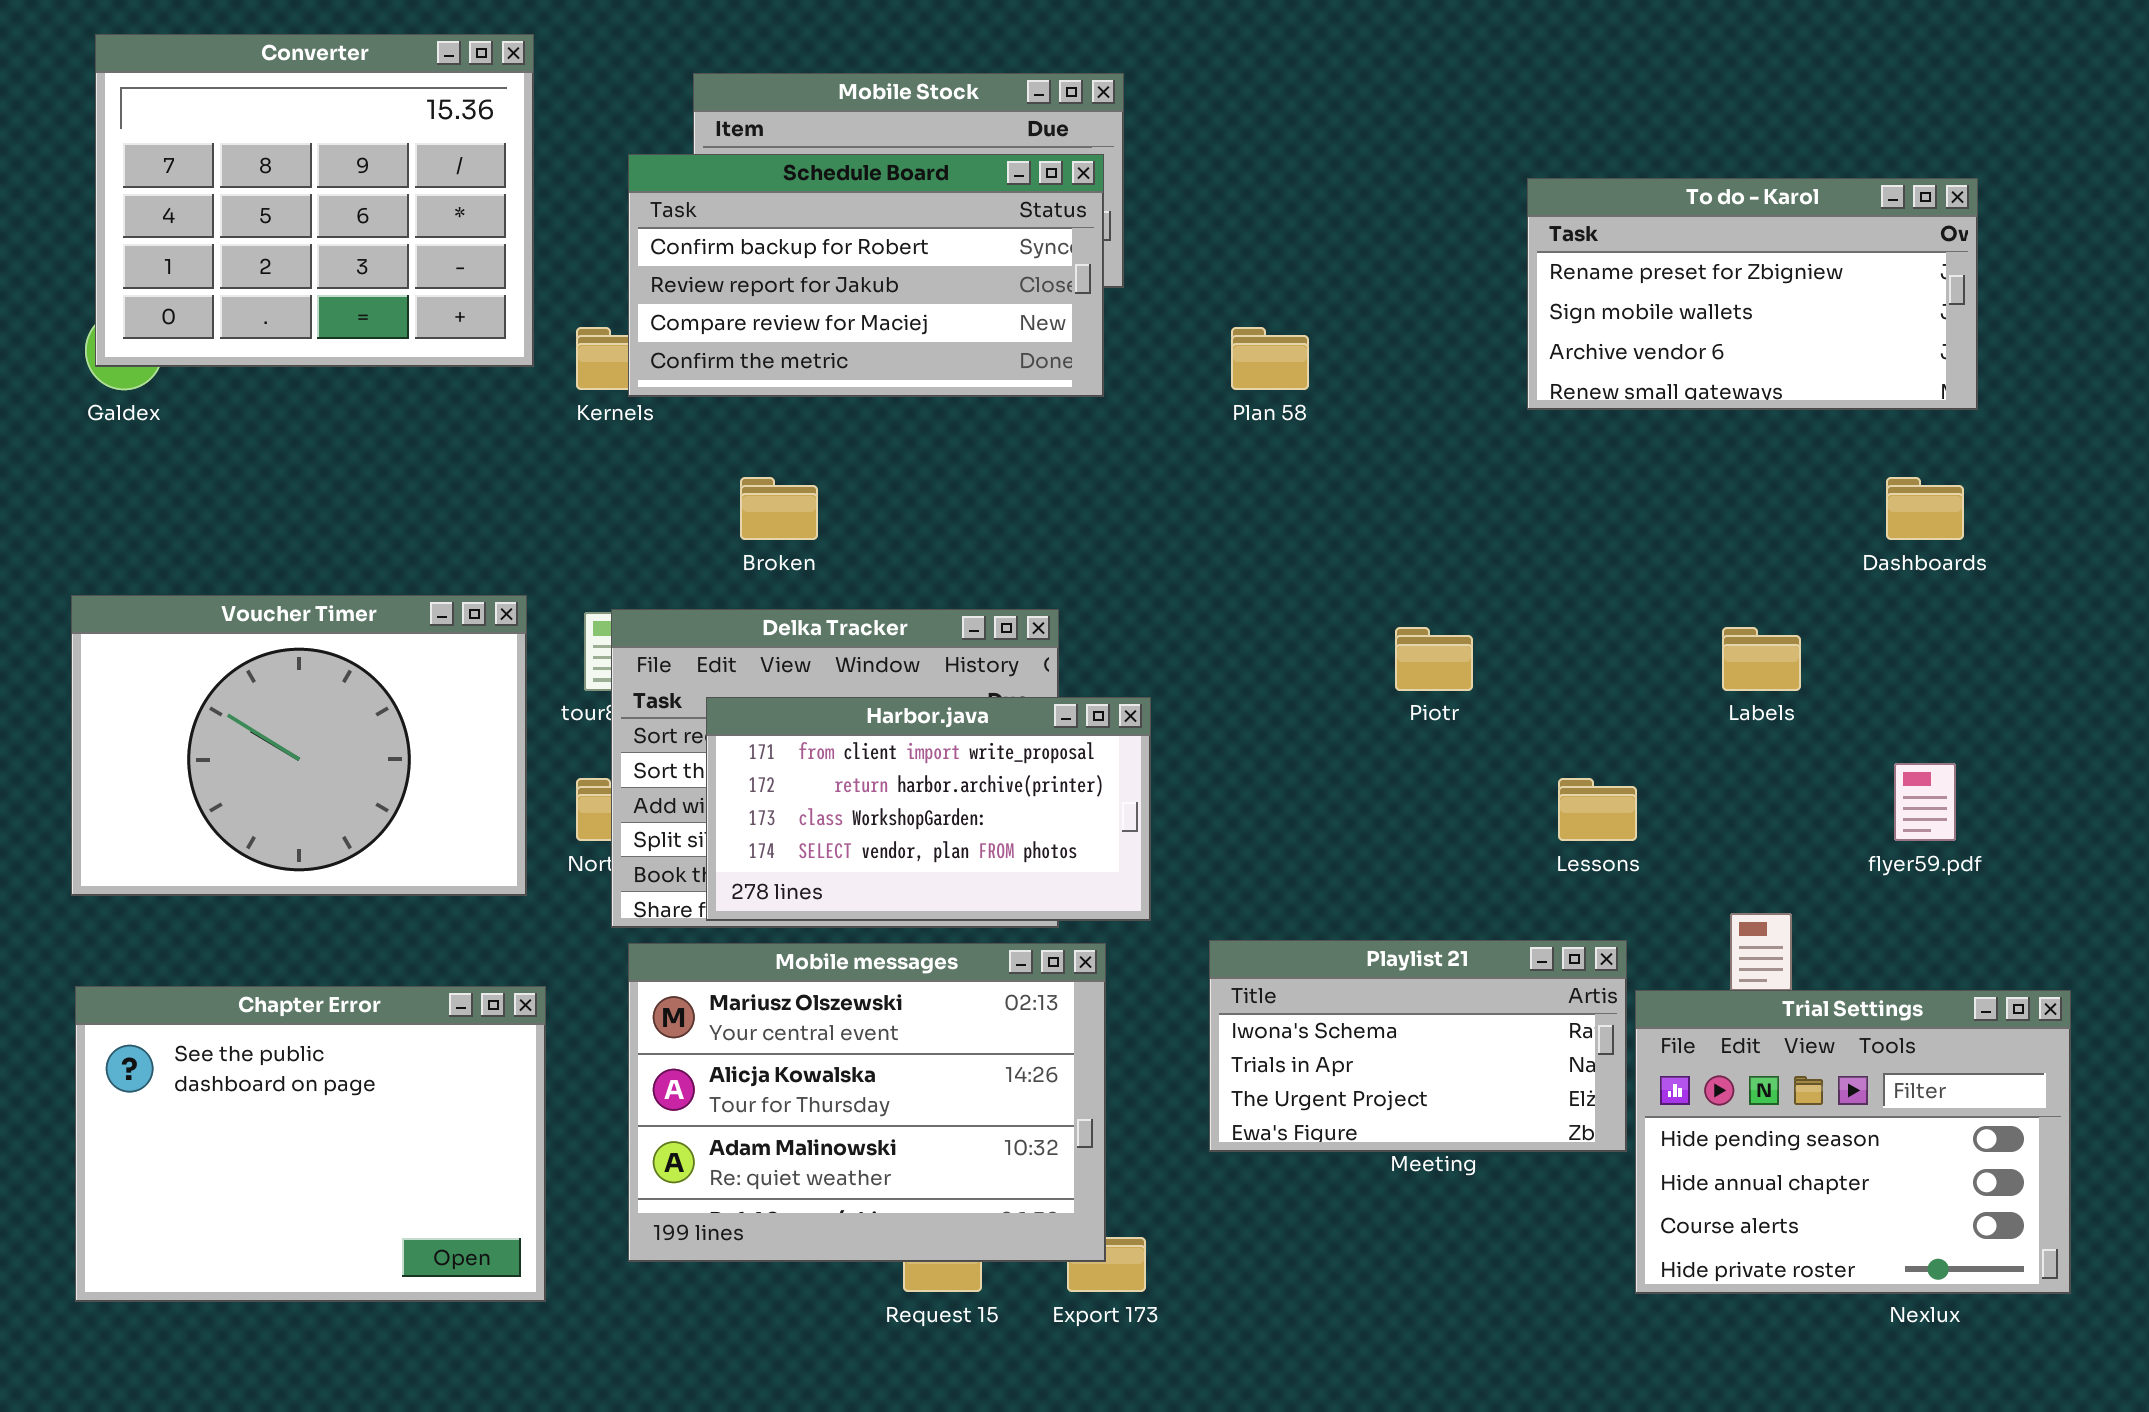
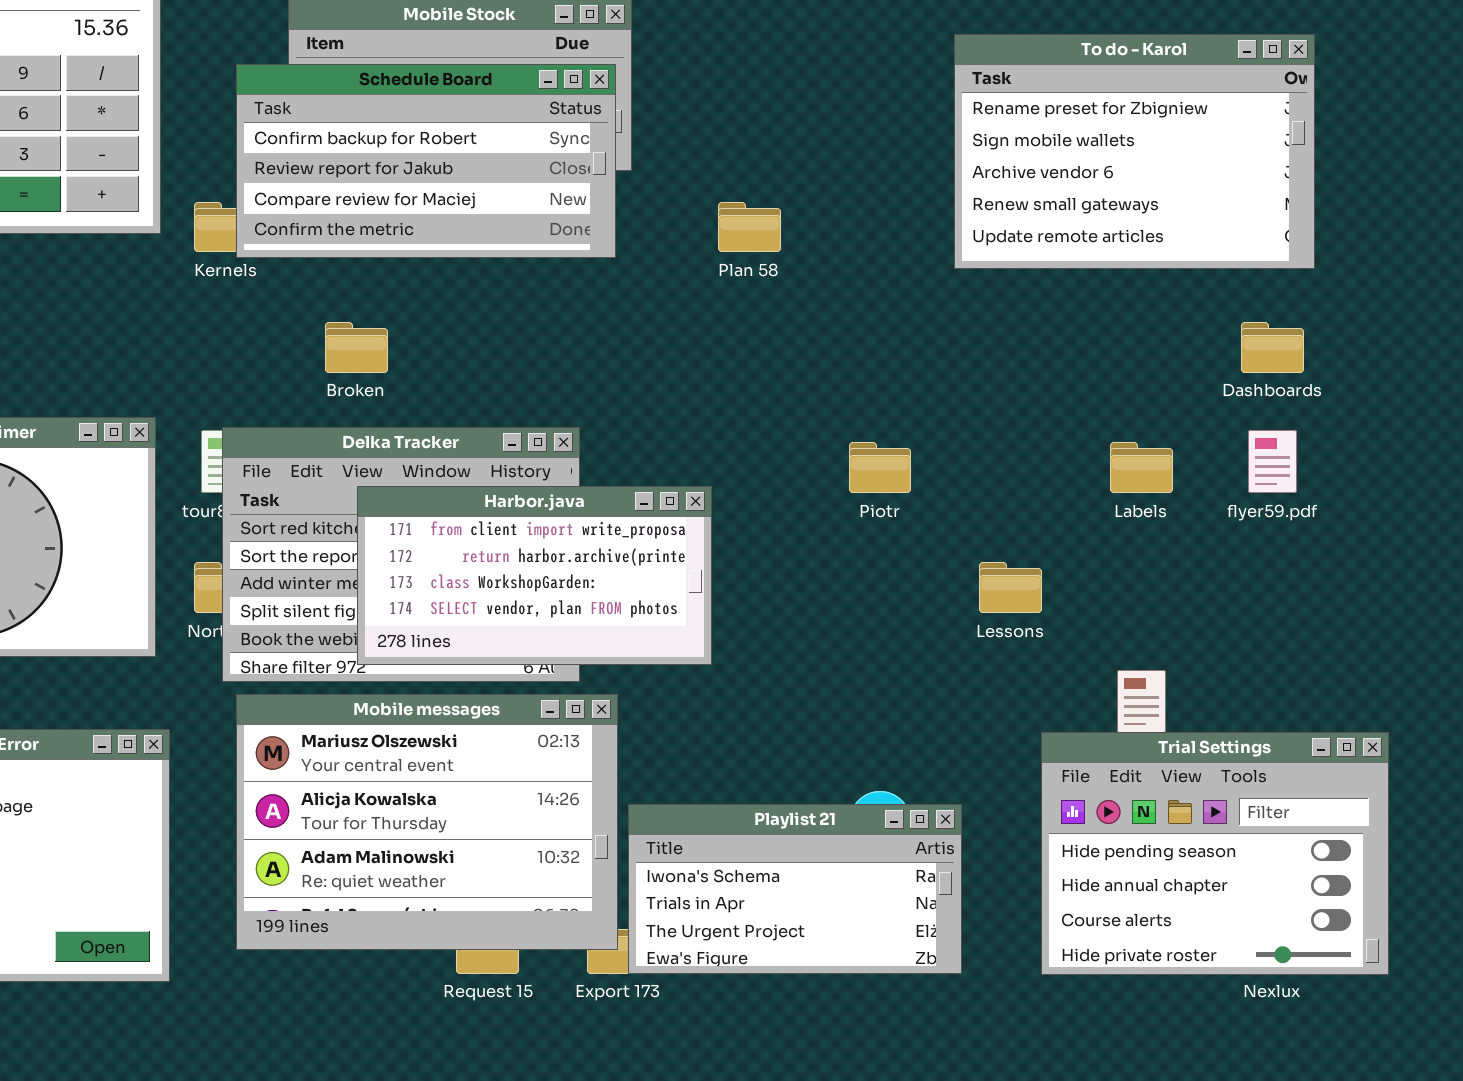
To do - Karol: [1527,178,1978,410] -> [954,34,1315,269], resized
Harbor.java: [706,697,1151,921] -> [357,486,712,665], moved
flyer59.pdf: [1894,763,1956,841] -> [1248,430,1297,493], moved
Playlist 21: [1209,940,1627,1152] -> [628,804,962,974], moved

